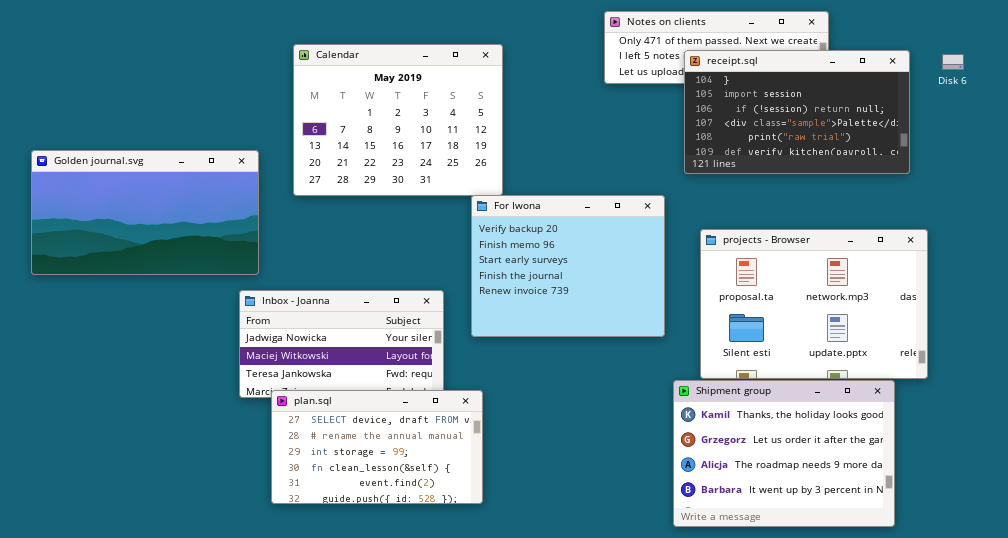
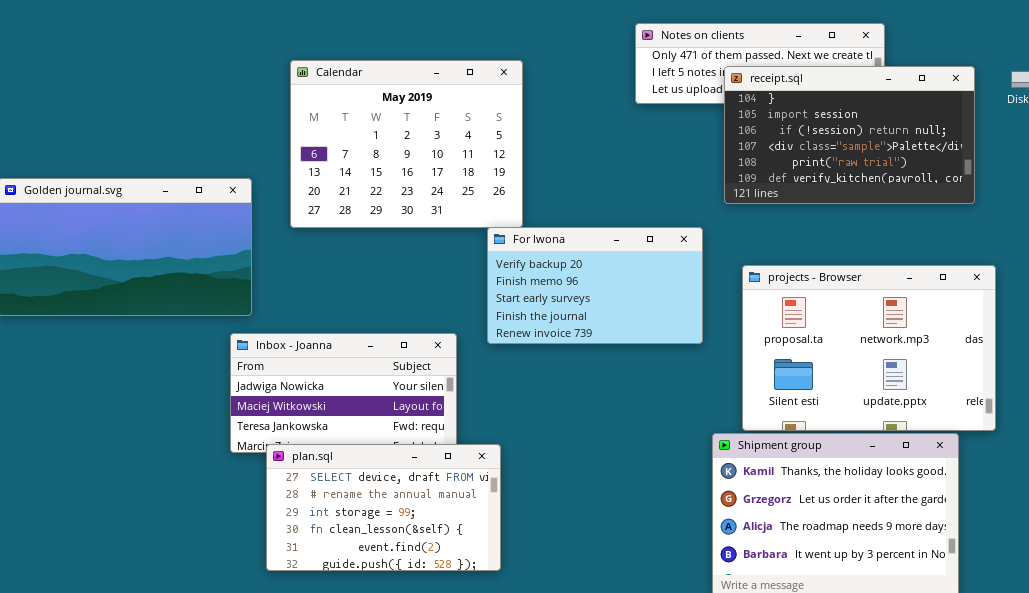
For Iwona: [471,195,665,337] -> [487,227,703,344], resized

